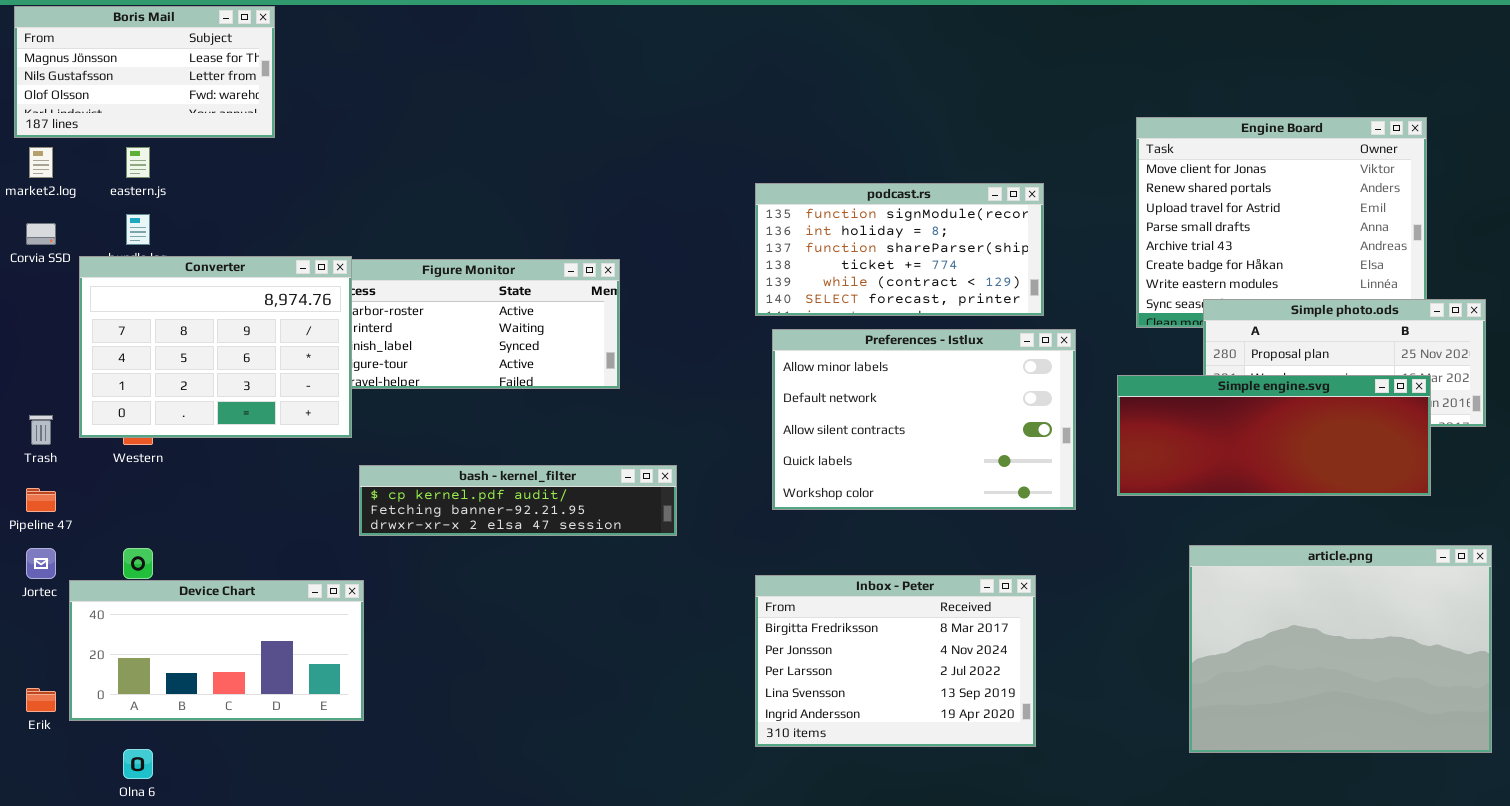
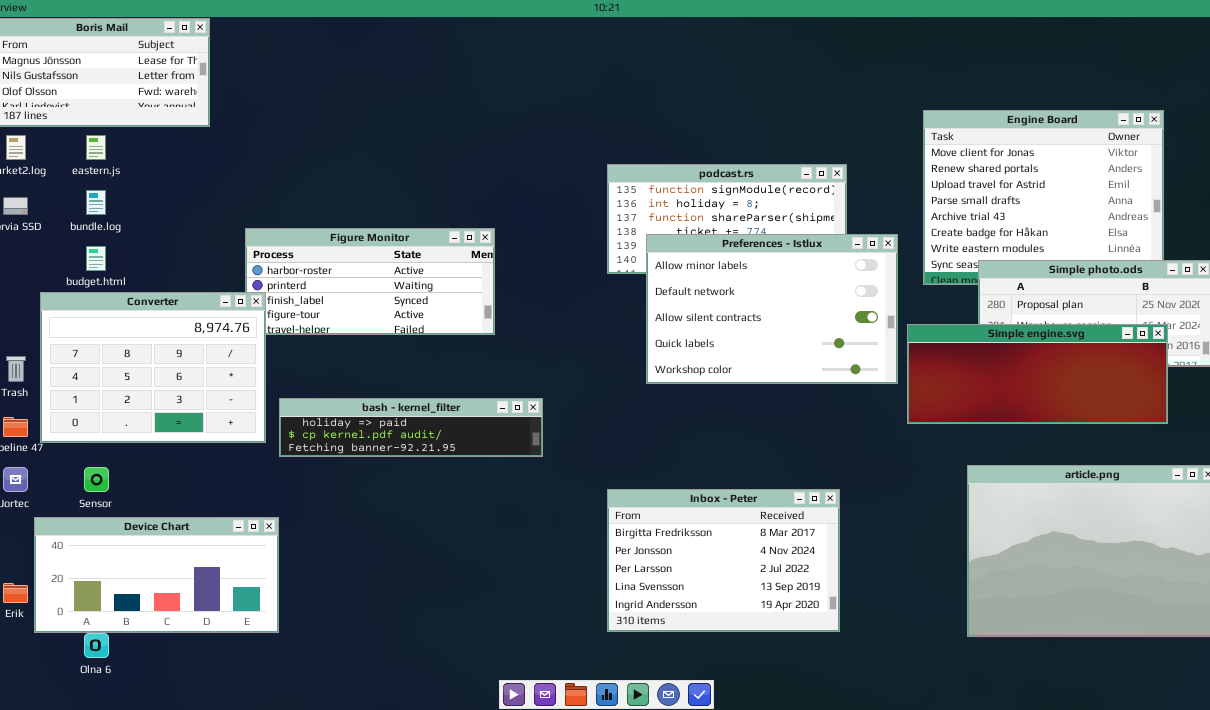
Converter: [79,256,352,438] -> [40,292,266,443], moved
Preferences - Istlux: [772,329,1076,510] -> [646,234,898,384], moved
bash - kernel_filter: [359,465,677,536] -> [279,398,543,457], scrolled up 1 row
Device Chart: [69,580,364,721] -> [34,517,279,633], moved

